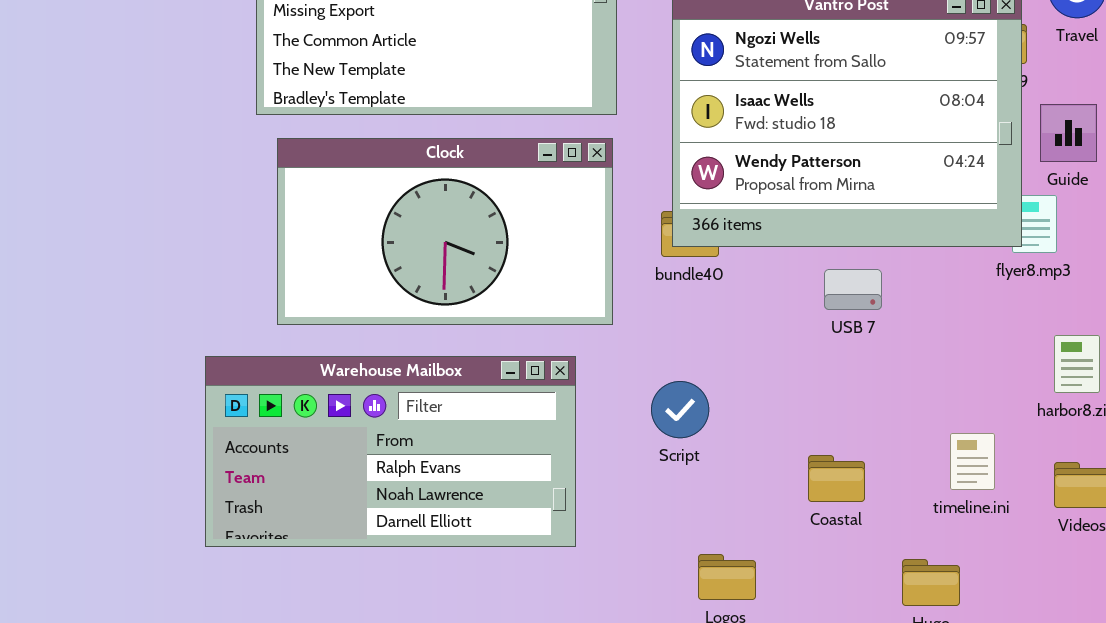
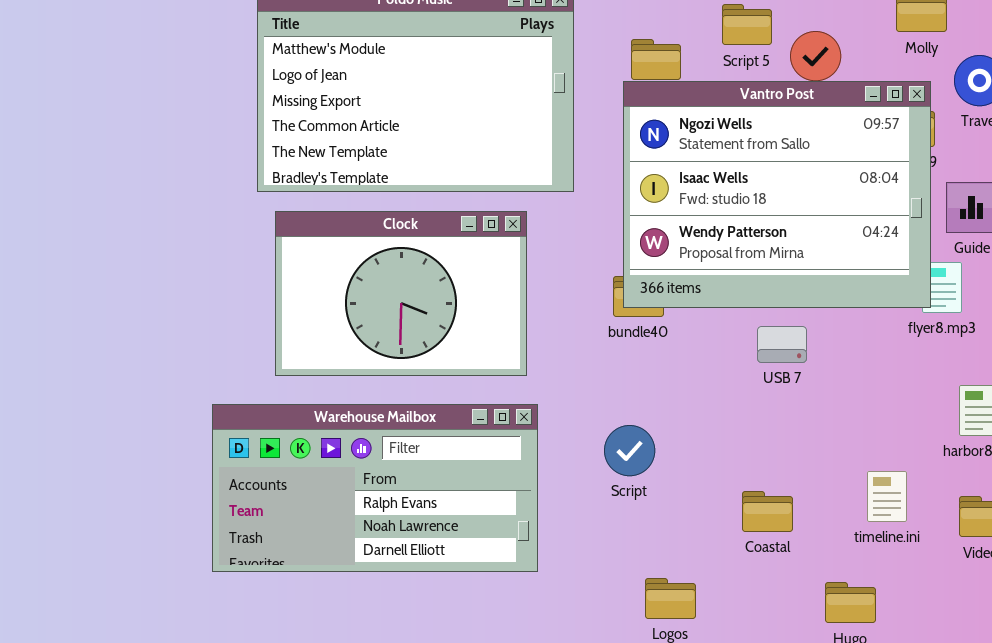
Clock: [277,138,613,325] -> [275,211,527,376], resized

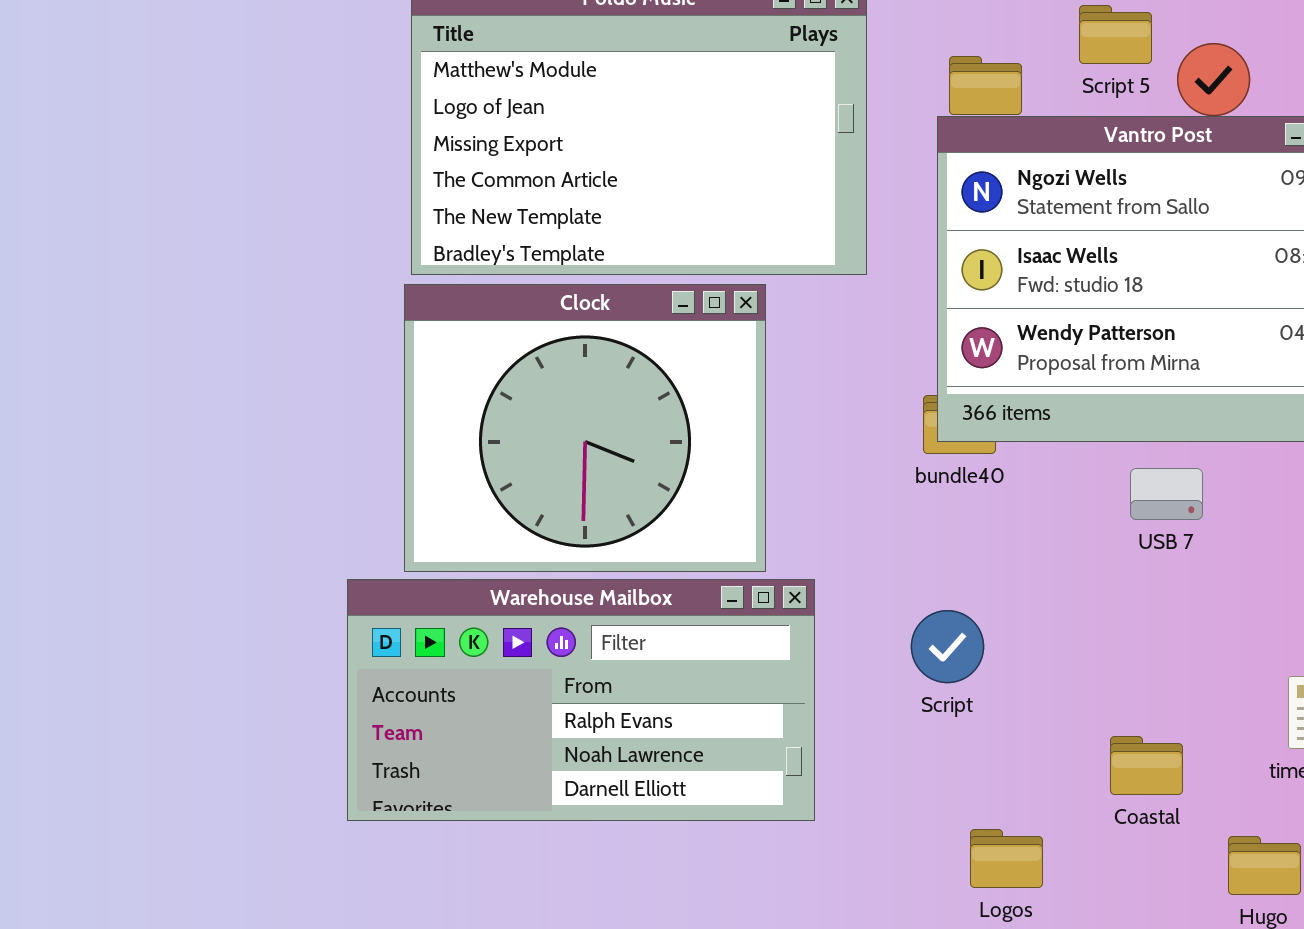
Clock: [275,211,527,376] -> [404,284,766,572], moved, resized
Coastal: [742,491,793,532] -> [1110,736,1183,795], moved

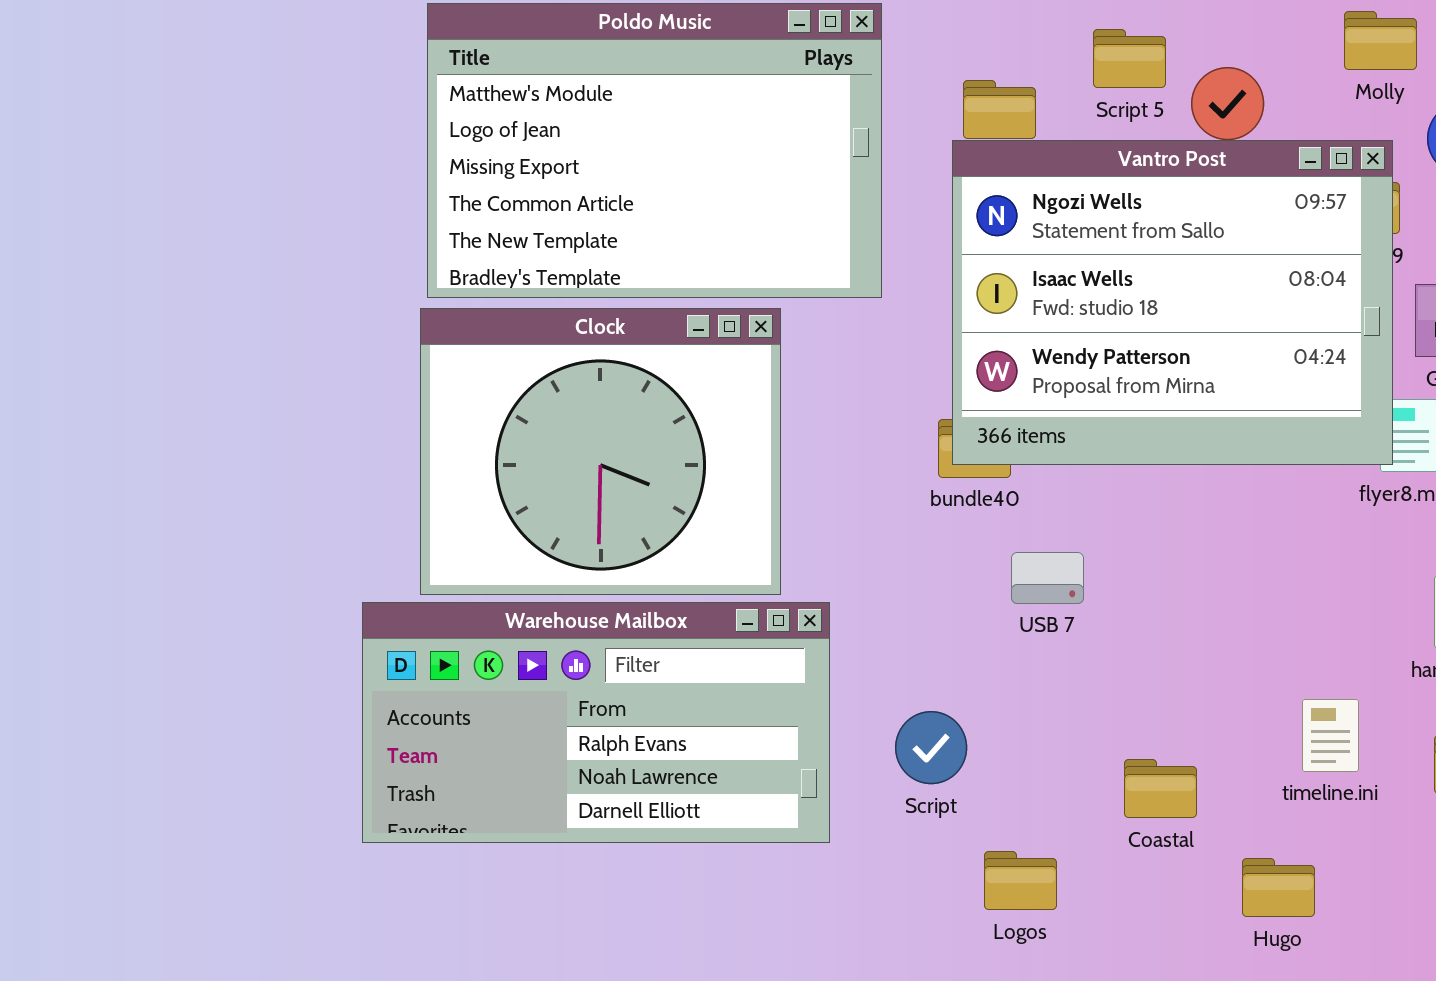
USB 7: [1130,468,1203,520] -> [1011,552,1084,604], moved
Script: [911,610,984,683] -> [895,711,967,784], moved

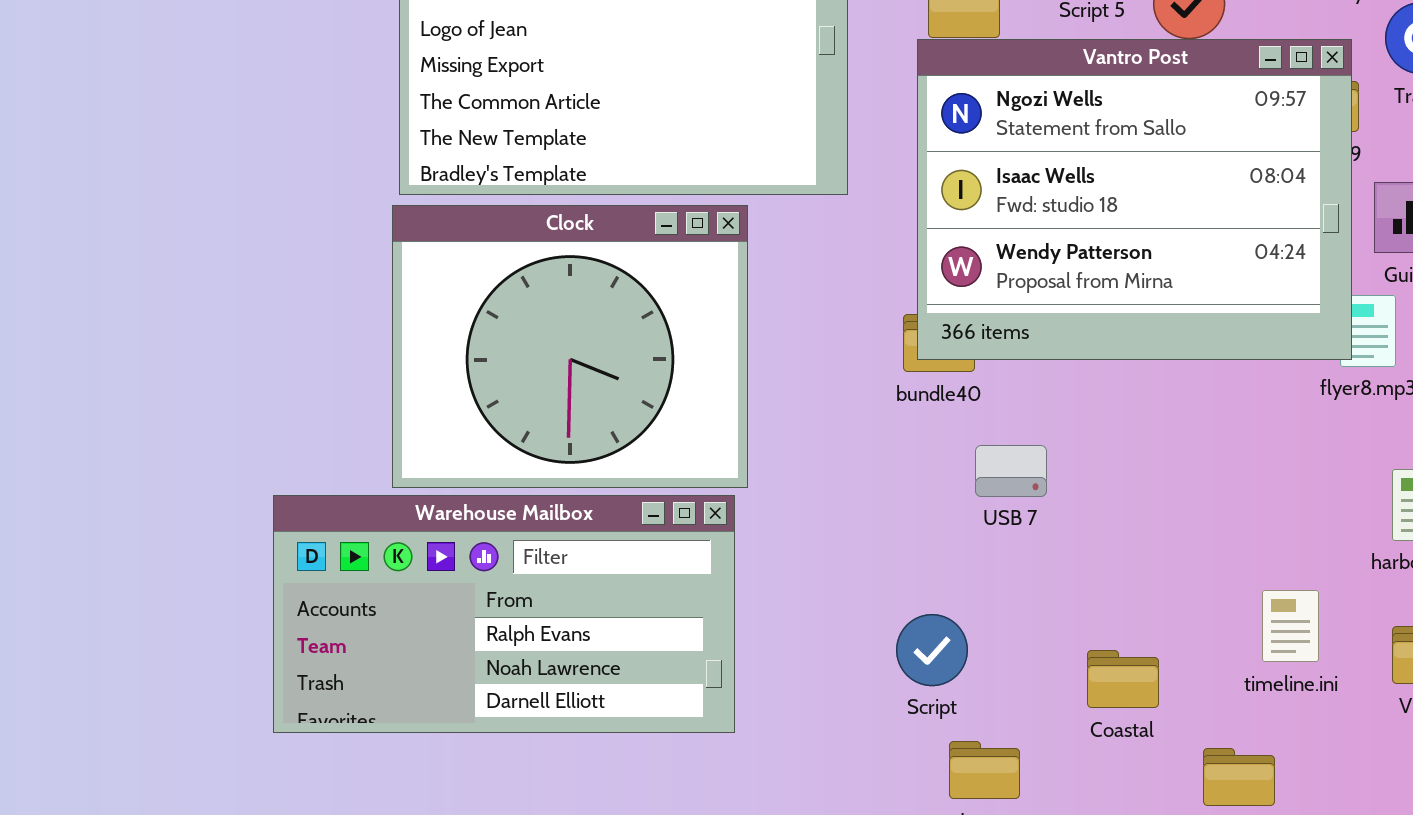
Warehouse Mailbox: [362,602,830,843] -> [273,495,735,733], moved
Script: [895,711,967,784] -> [896,614,968,686], moved

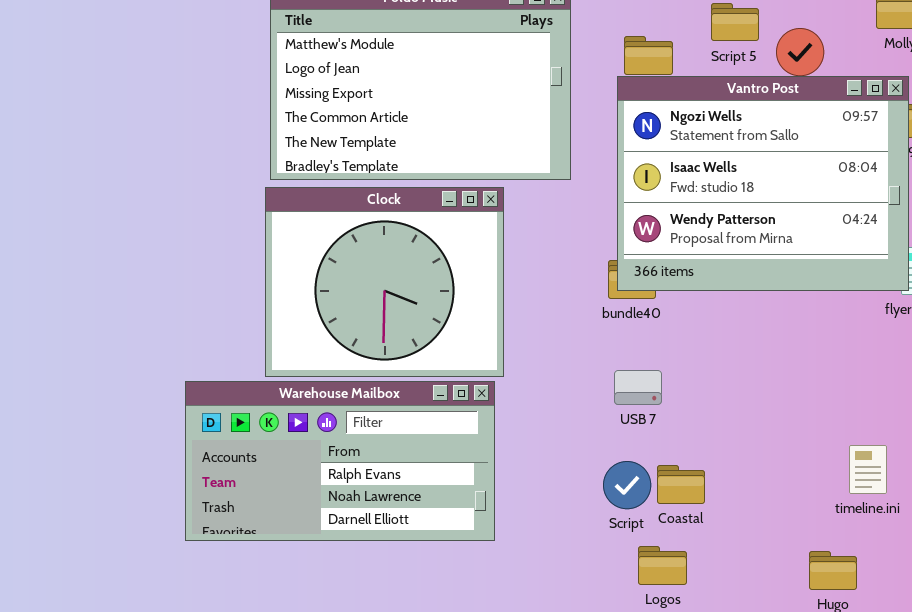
USB 7: [975,445,1047,497] -> [614,370,662,405], moved
Coastal: [1087,650,1159,708] -> [657,465,705,504], moved

